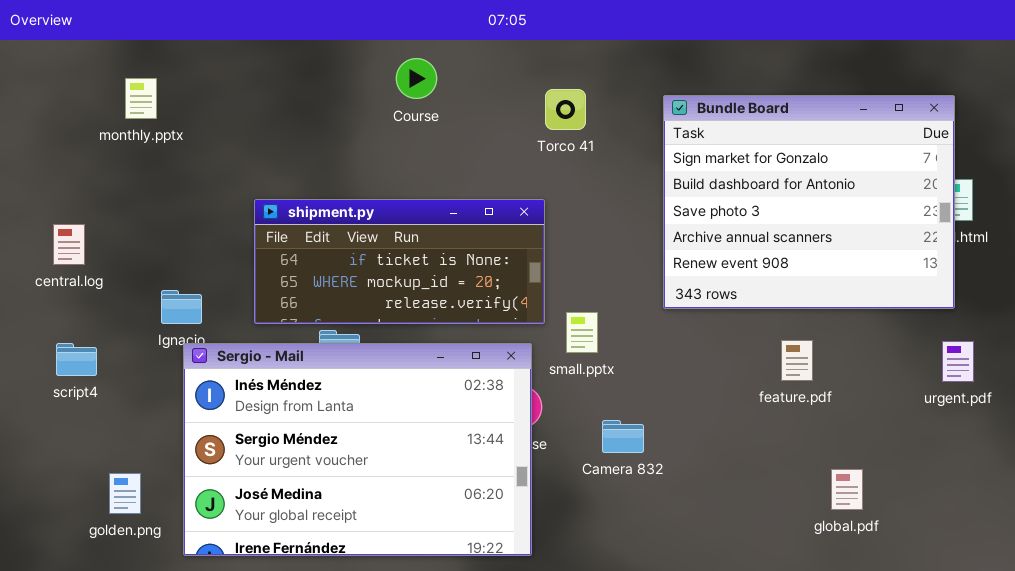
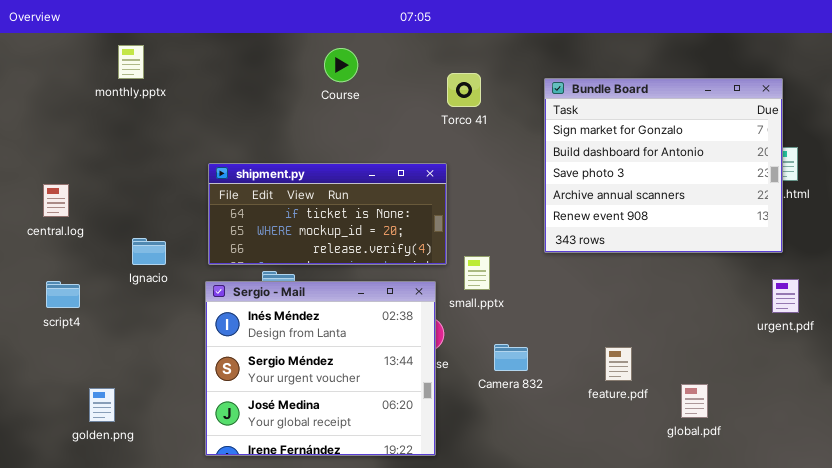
monthly.pptx: [125,78,157,119] -> [118,45,144,79], moved
feature.pdf: [781,340,813,381] -> [605,347,632,381], moved
Sergio - Mail: [183,343,532,556] -> [205,281,436,456], resized

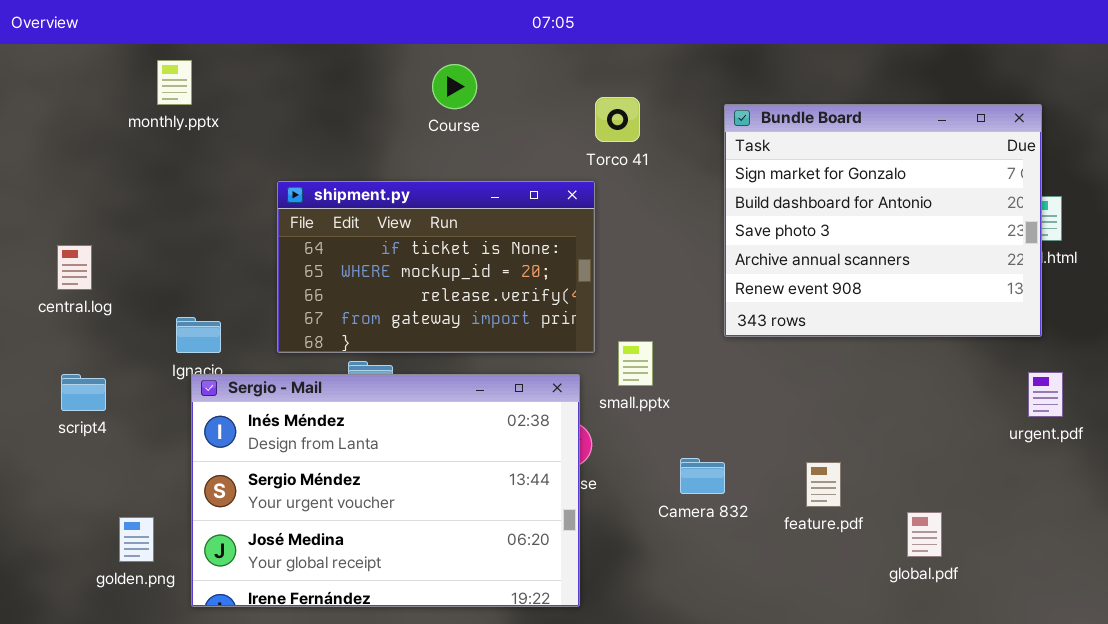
shipment.py: [208,163,447,265] -> [277,181,595,353], resized
Sergio - Mail: [205,281,436,456] -> [191,374,580,607], resized
Camera 832: [494,344,528,371] -> [680,458,725,494], moved

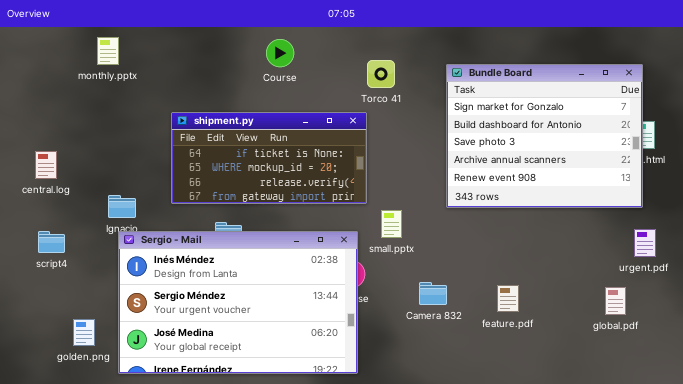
shipment.py: [277,181,595,353] -> [171,112,367,204], resized
global.pdf: [907,512,942,557] -> [605,287,626,315], moved

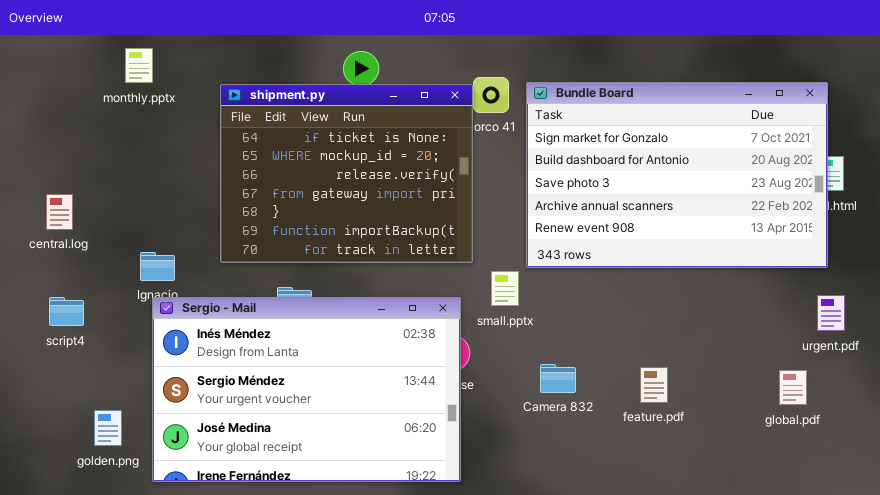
Bundle Board: [446,64,643,208] -> [526,82,828,268], resized
shipment.py: [171,112,367,204] -> [220,84,473,263], resized

